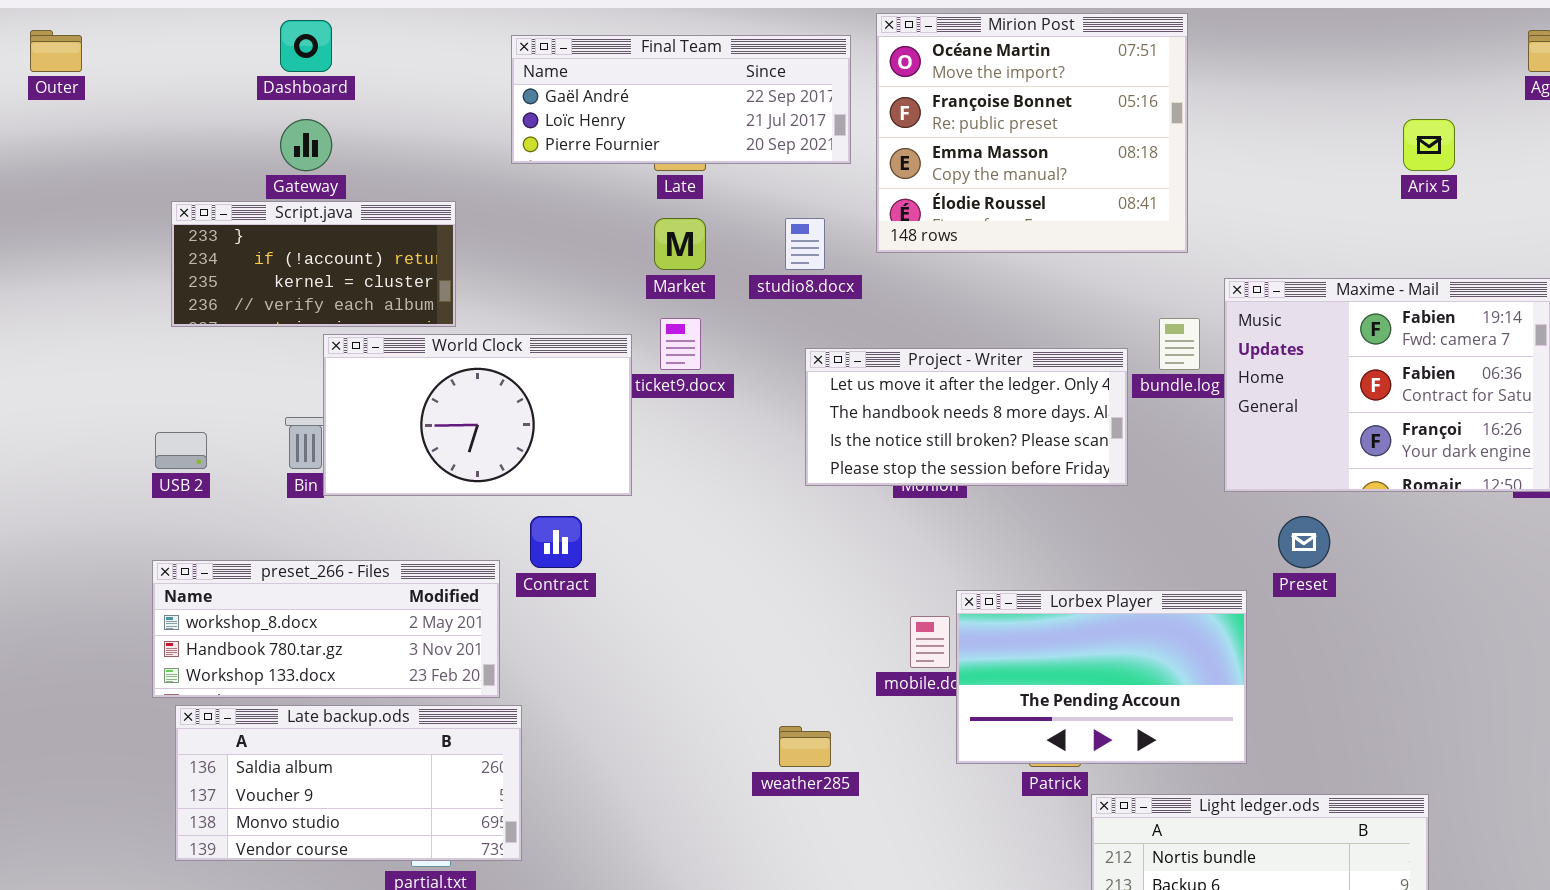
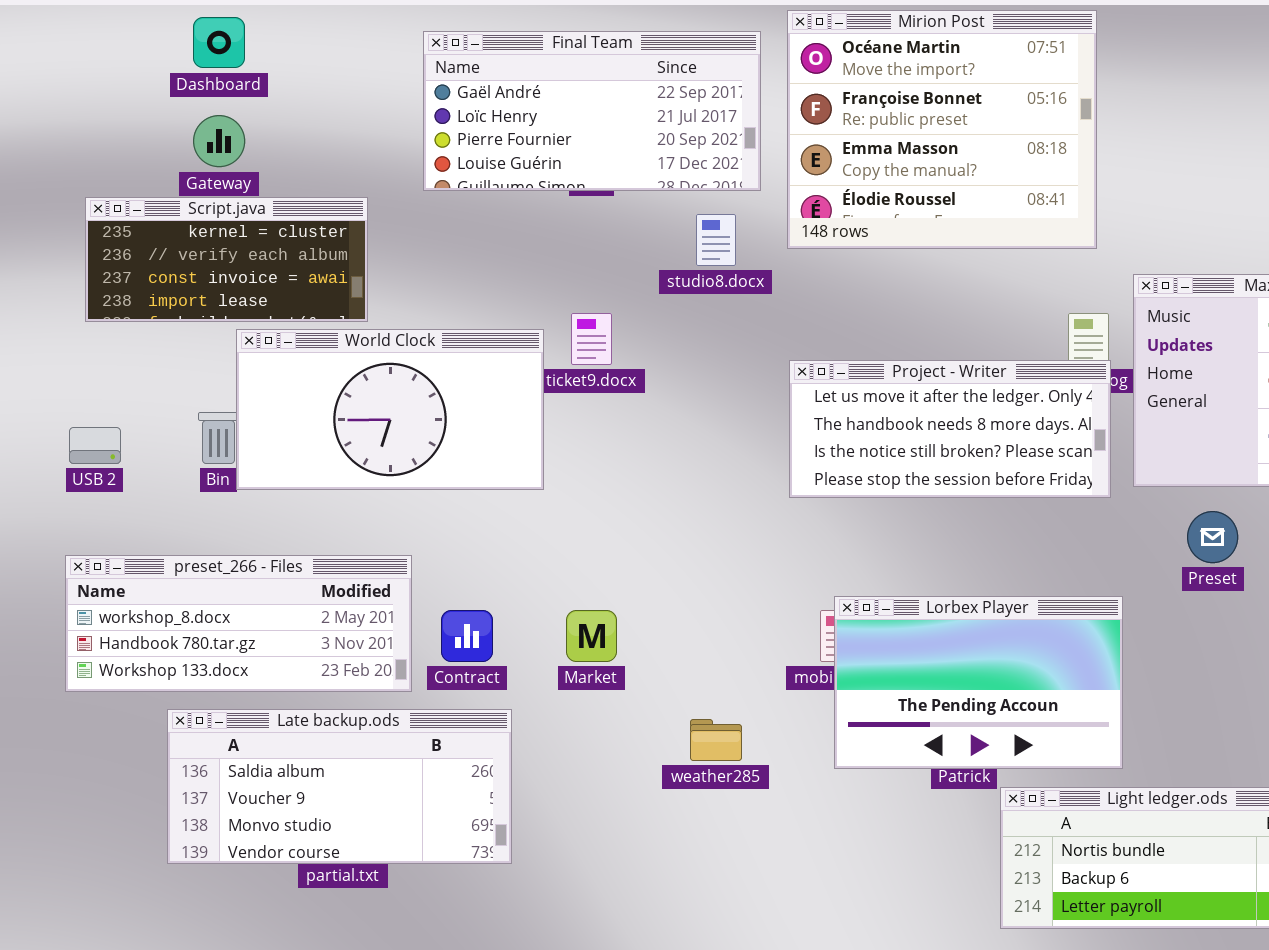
Final Team: [511,35,851,164] -> [423,31,761,191], resized
Script.java: [171,201,456,327] -> [85,197,368,322], scrolled down 2 rows
Market: [654,218,706,270] -> [566,610,617,662], moved
Project - Writer: [805,348,1128,486] -> [789,360,1111,498], moved
Contract: [530,516,582,568] -> [441,610,493,662], moved
Lorbex Player: [956,590,1247,764] -> [834,596,1123,769], moved
Late backup.ods: [175,705,522,861] -> [167,709,512,864], moved

